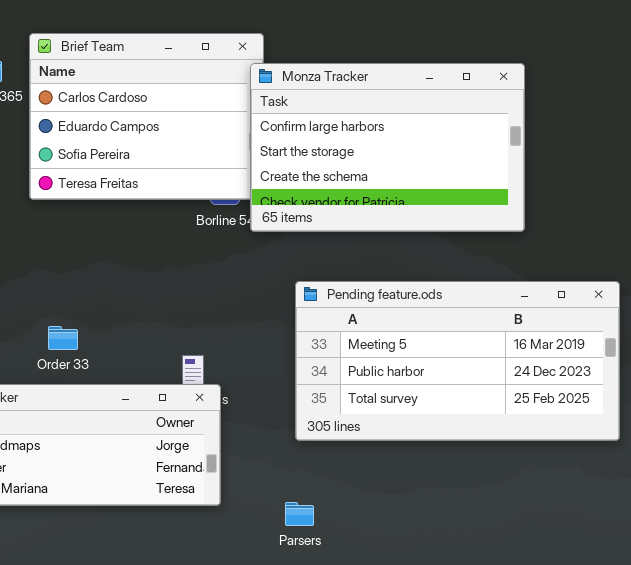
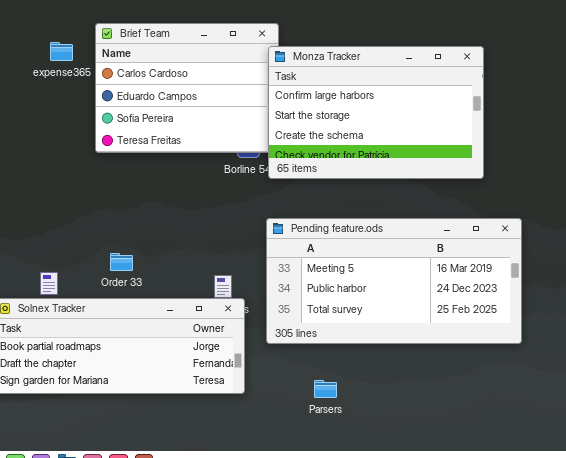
Pending feature.ods: [295,281,620,441] -> [266,218,522,344], moved
Parsers: [285,502,314,526] -> [314,380,337,398], moved

